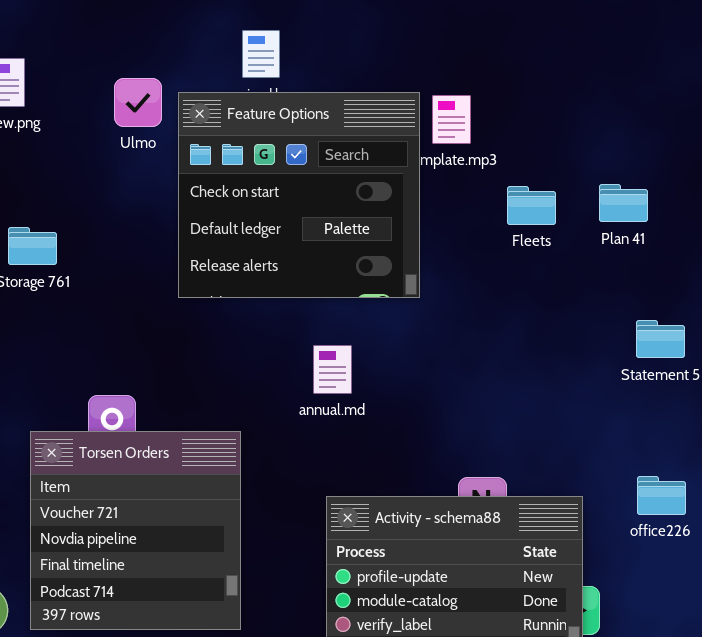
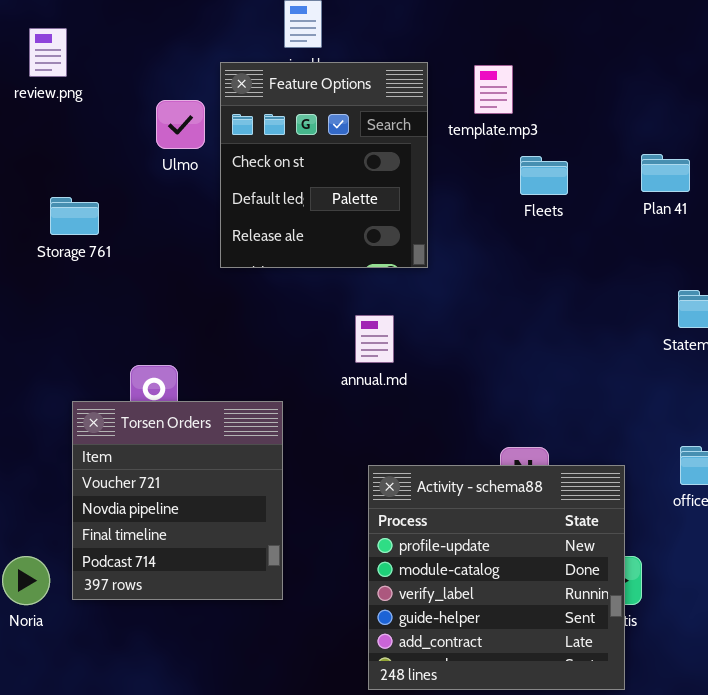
Ulmo: [114,78,162,127] -> [156,100,205,149], moved
Feature Options: [178,92,420,298] -> [220,62,428,268], resized
Fleets: [507,186,556,225] -> [520,156,568,195], moved

